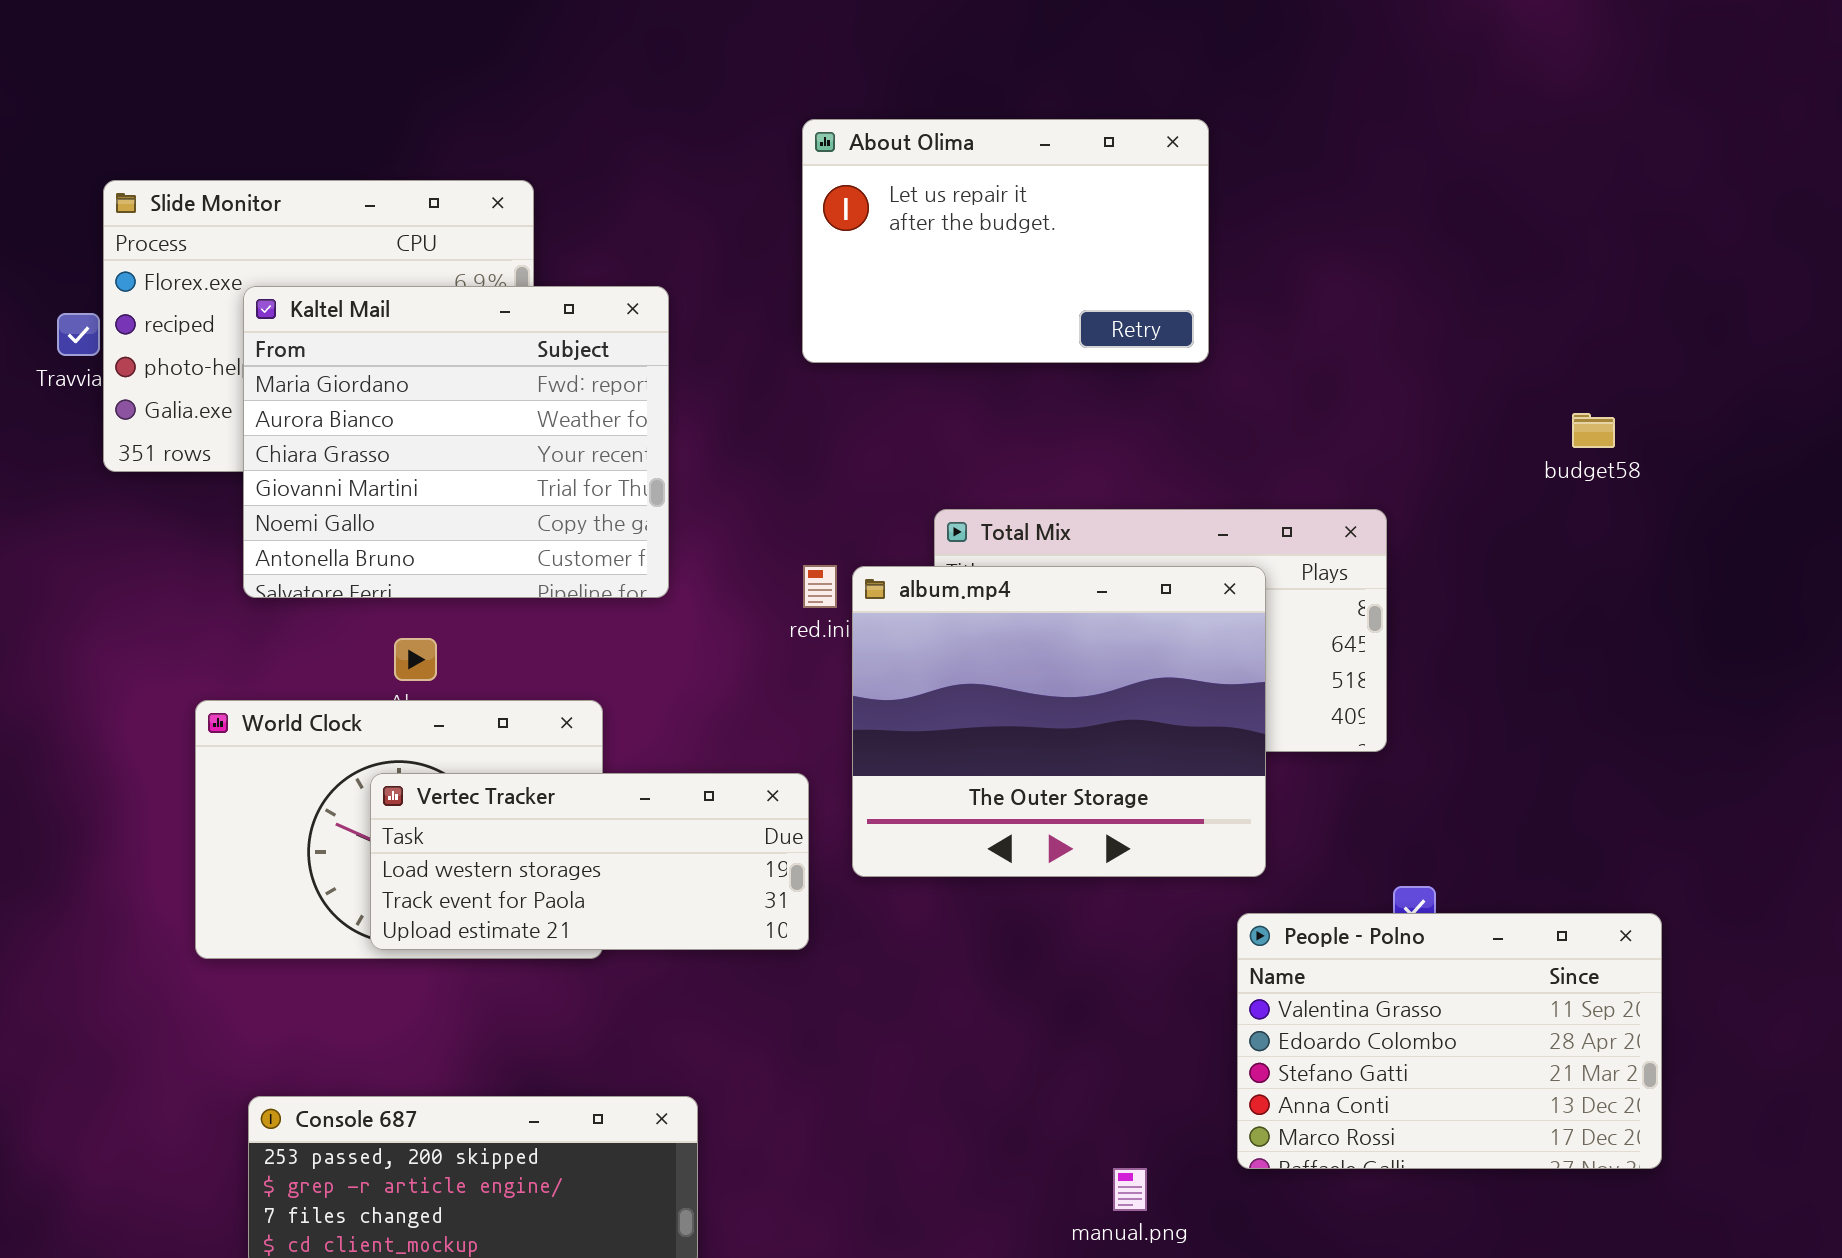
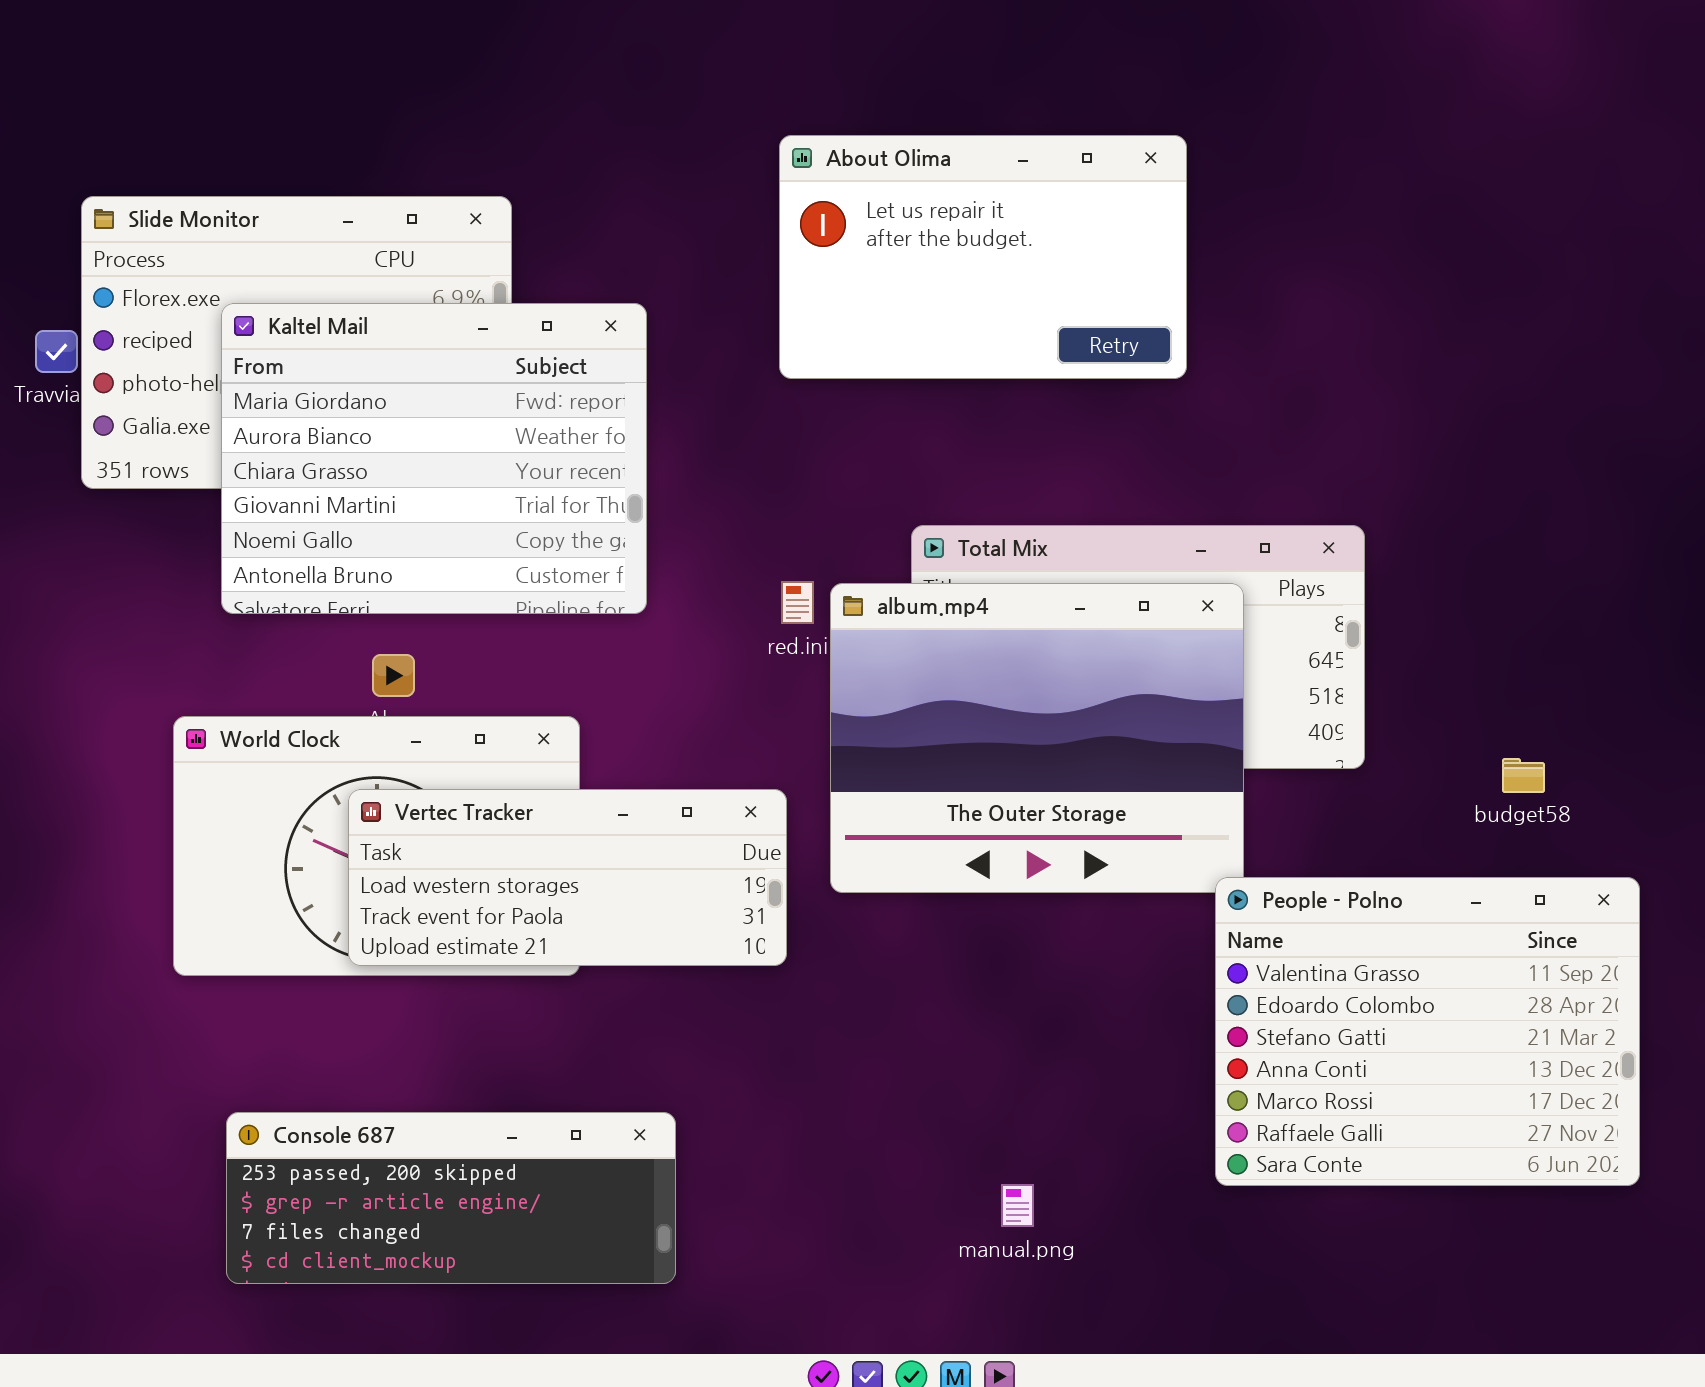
budget58: [1572,413,1615,448] -> [1502,758,1545,793], moved
People - Polno: [1237,913,1662,1169] -> [1215,877,1640,1186], resized
manual.png: [1113,1168,1147,1211] -> [1001,1184,1034,1227], moved

